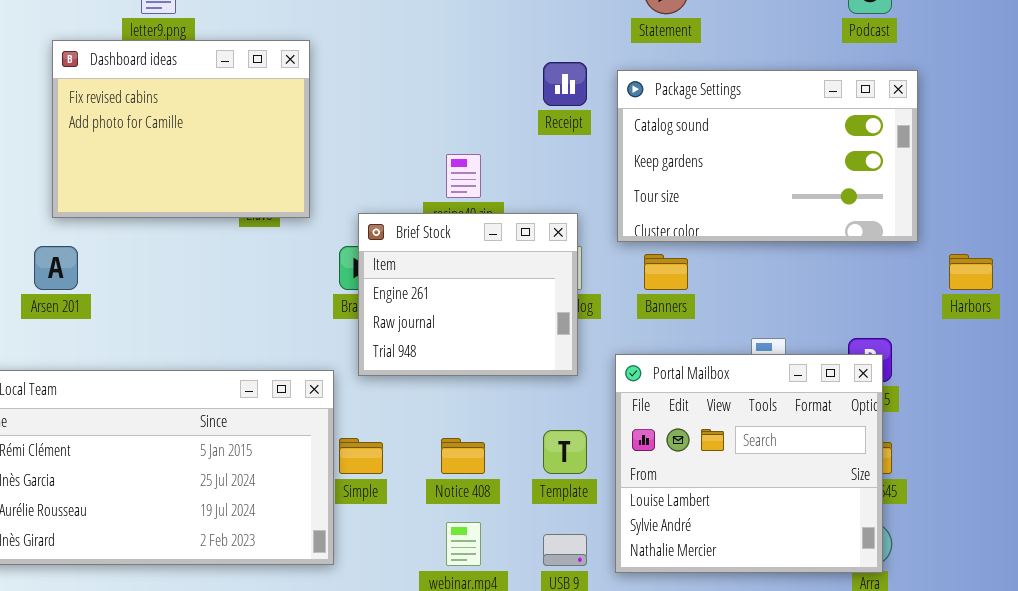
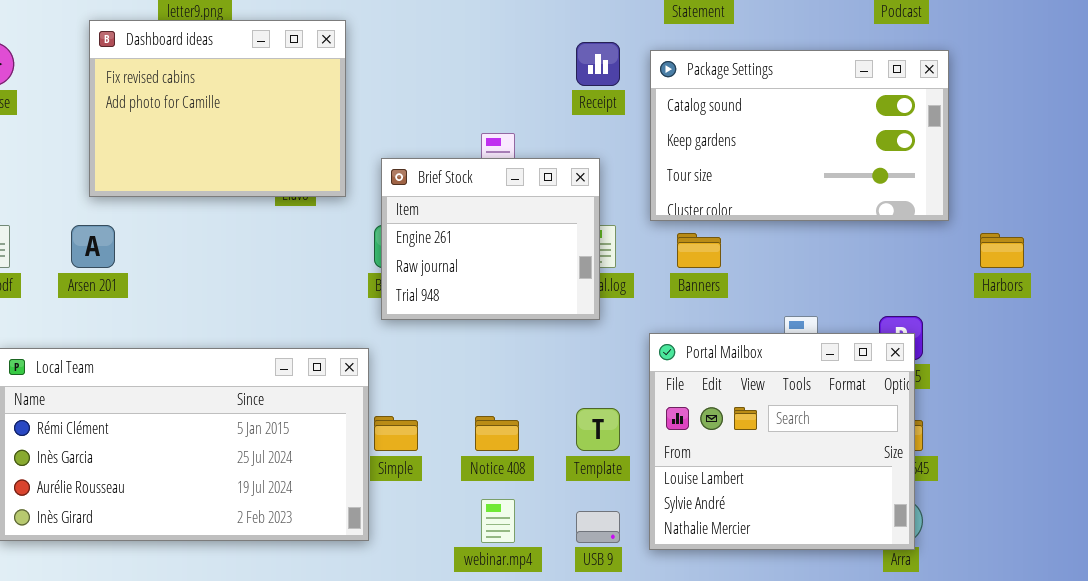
Brief Stock: [358,213,578,376] -> [381,158,600,320], moved

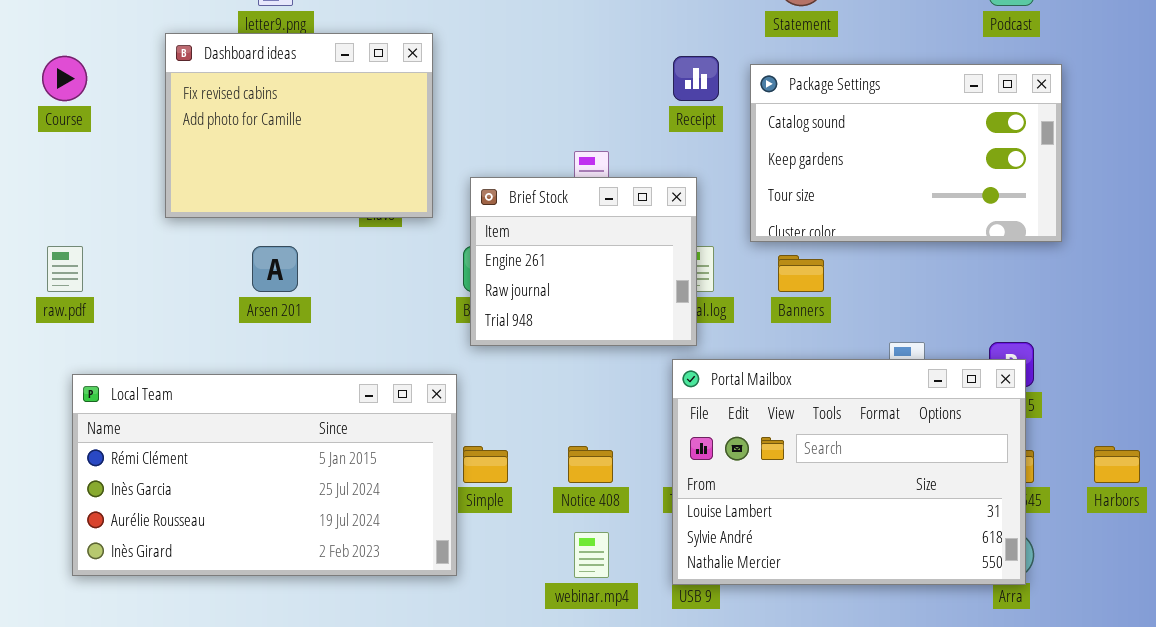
Arsen 201: [71,225,115,268] -> [252,246,298,292], moved
Harbors: [980,233,1024,268] -> [1094,446,1140,483], moved
Portal Mailbox: [649,333,915,550] -> [672,359,1026,585], resized

